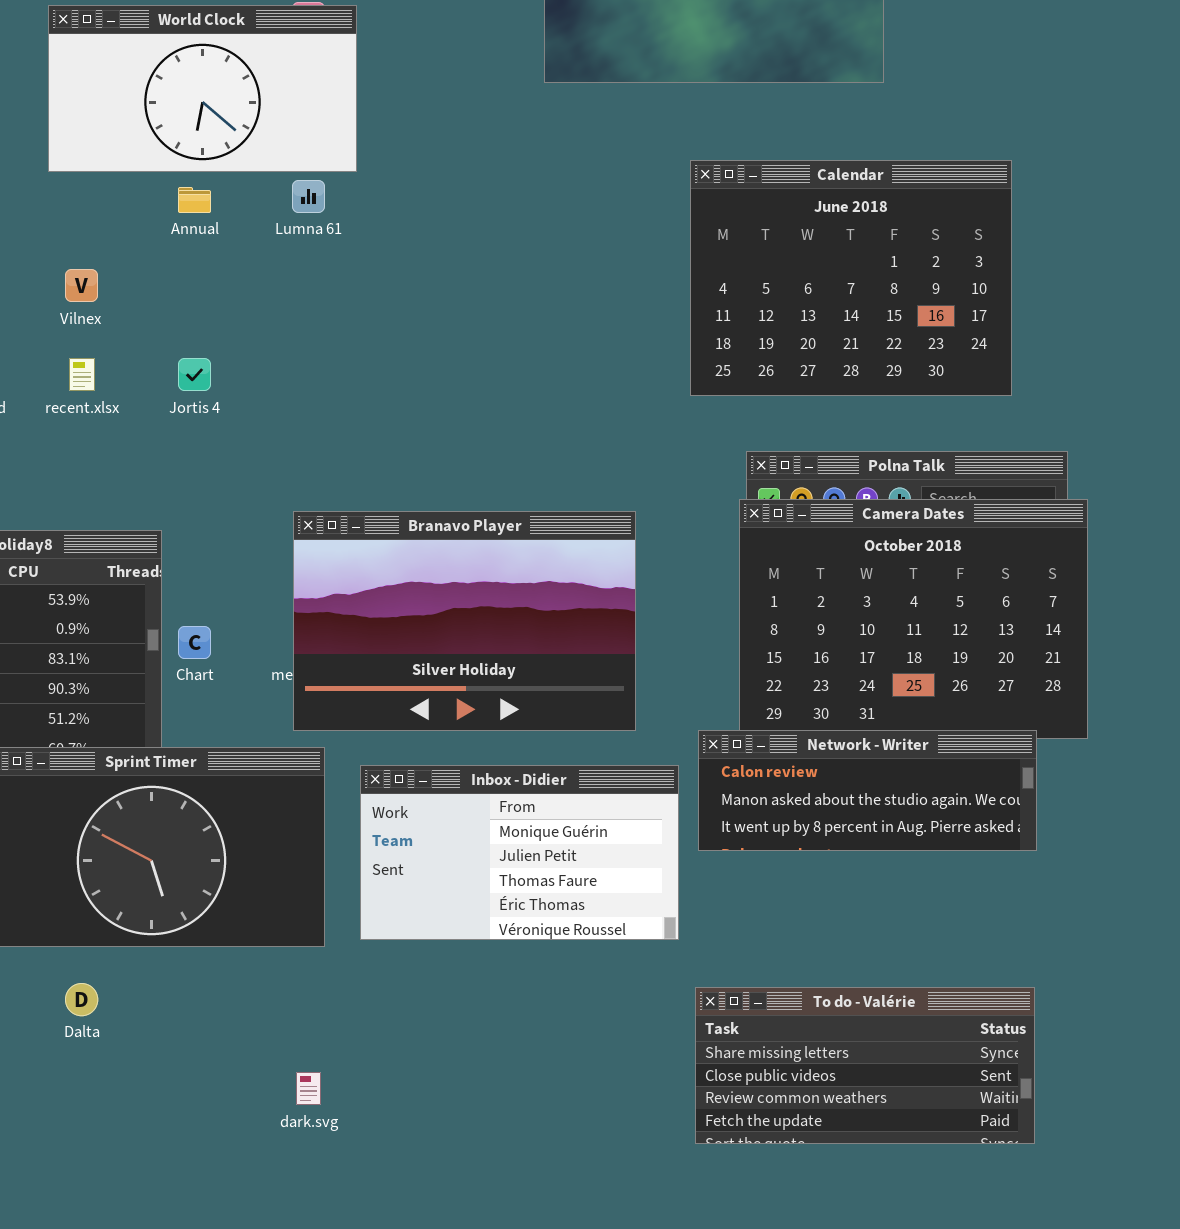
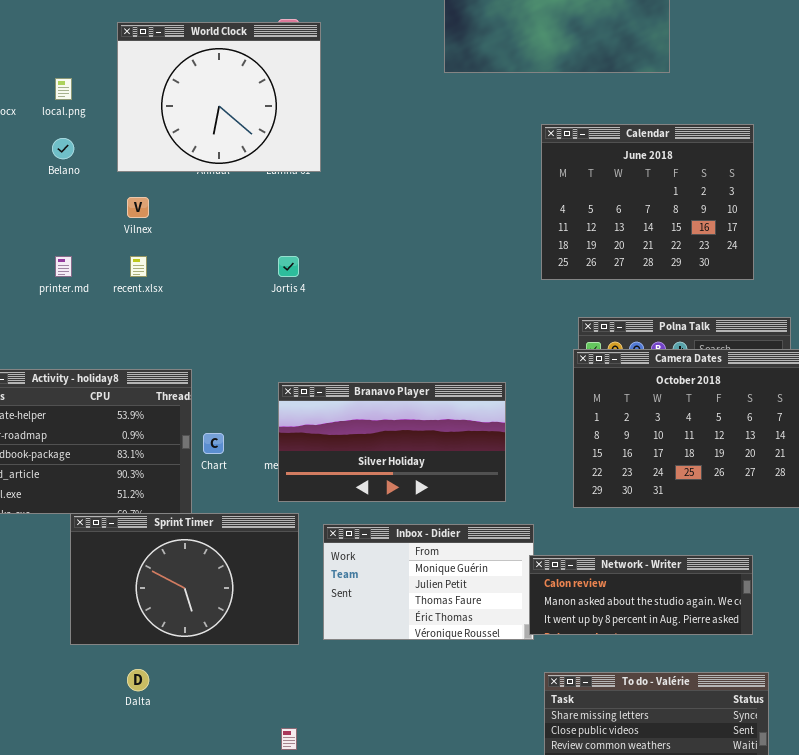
World Clock: [48,5,357,172] -> [117,22,321,172], resized
Jortis 4: [178,358,211,391] -> [278,256,299,277], moved
Branavo Player: [293,511,636,731] -> [278,382,506,502], resized
Network - Writer: [698,730,1037,851] -> [529,555,753,635], moved

